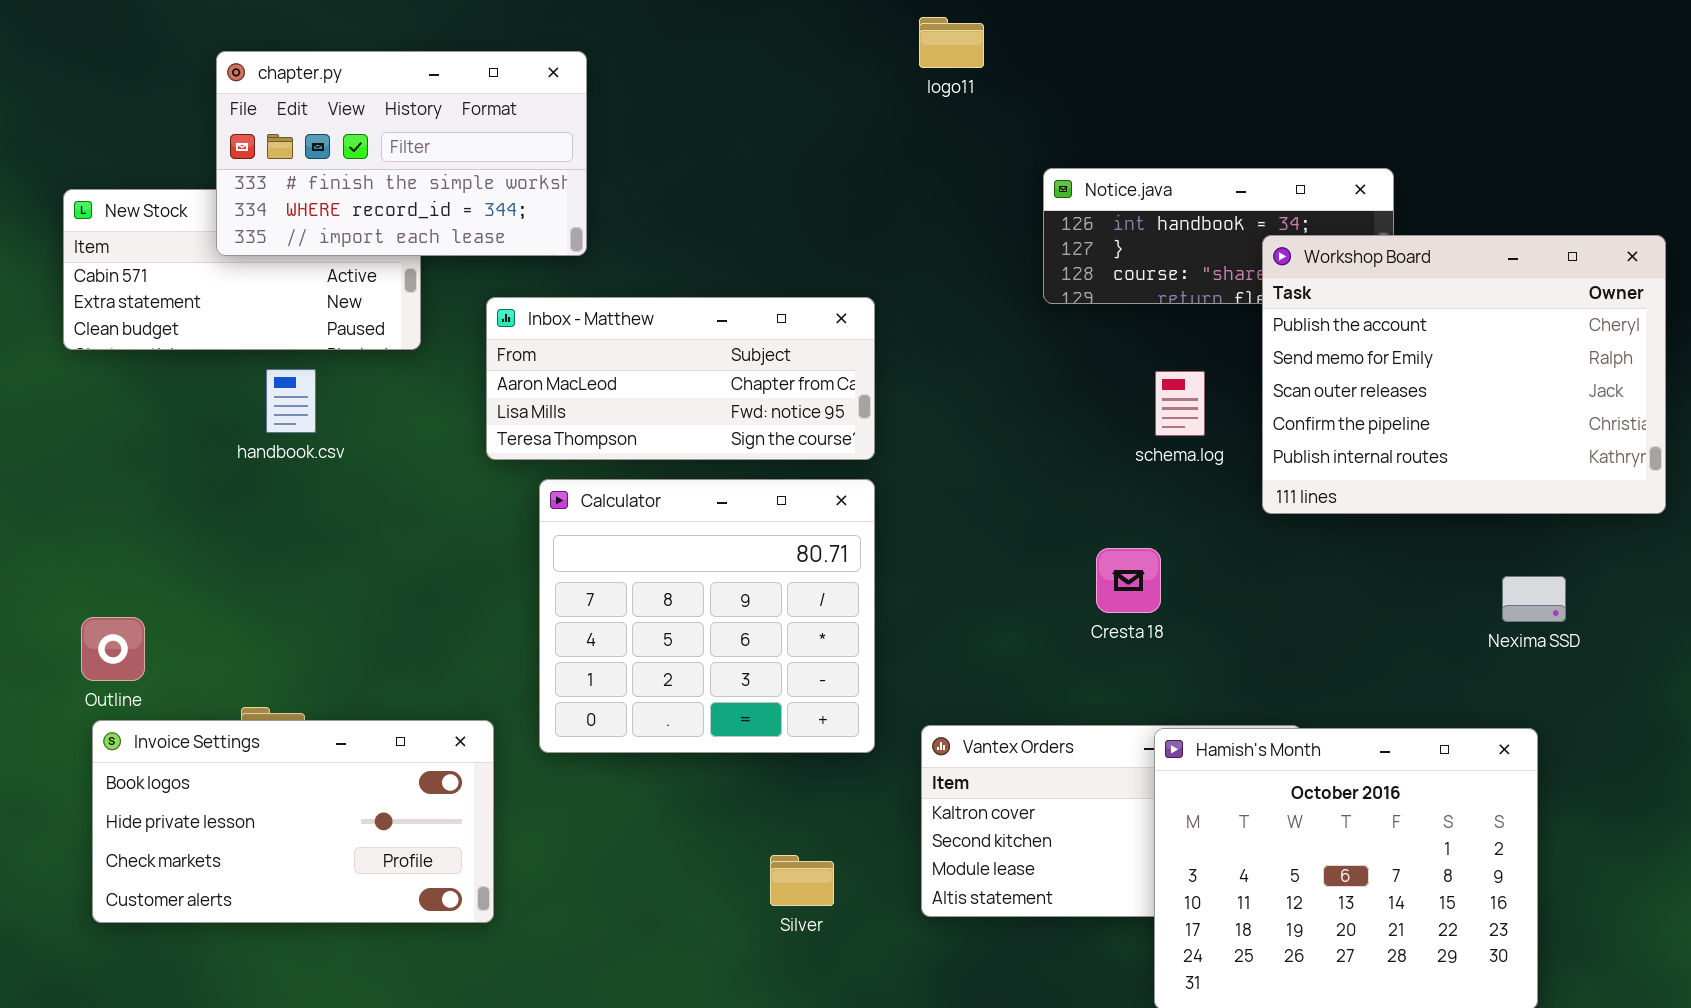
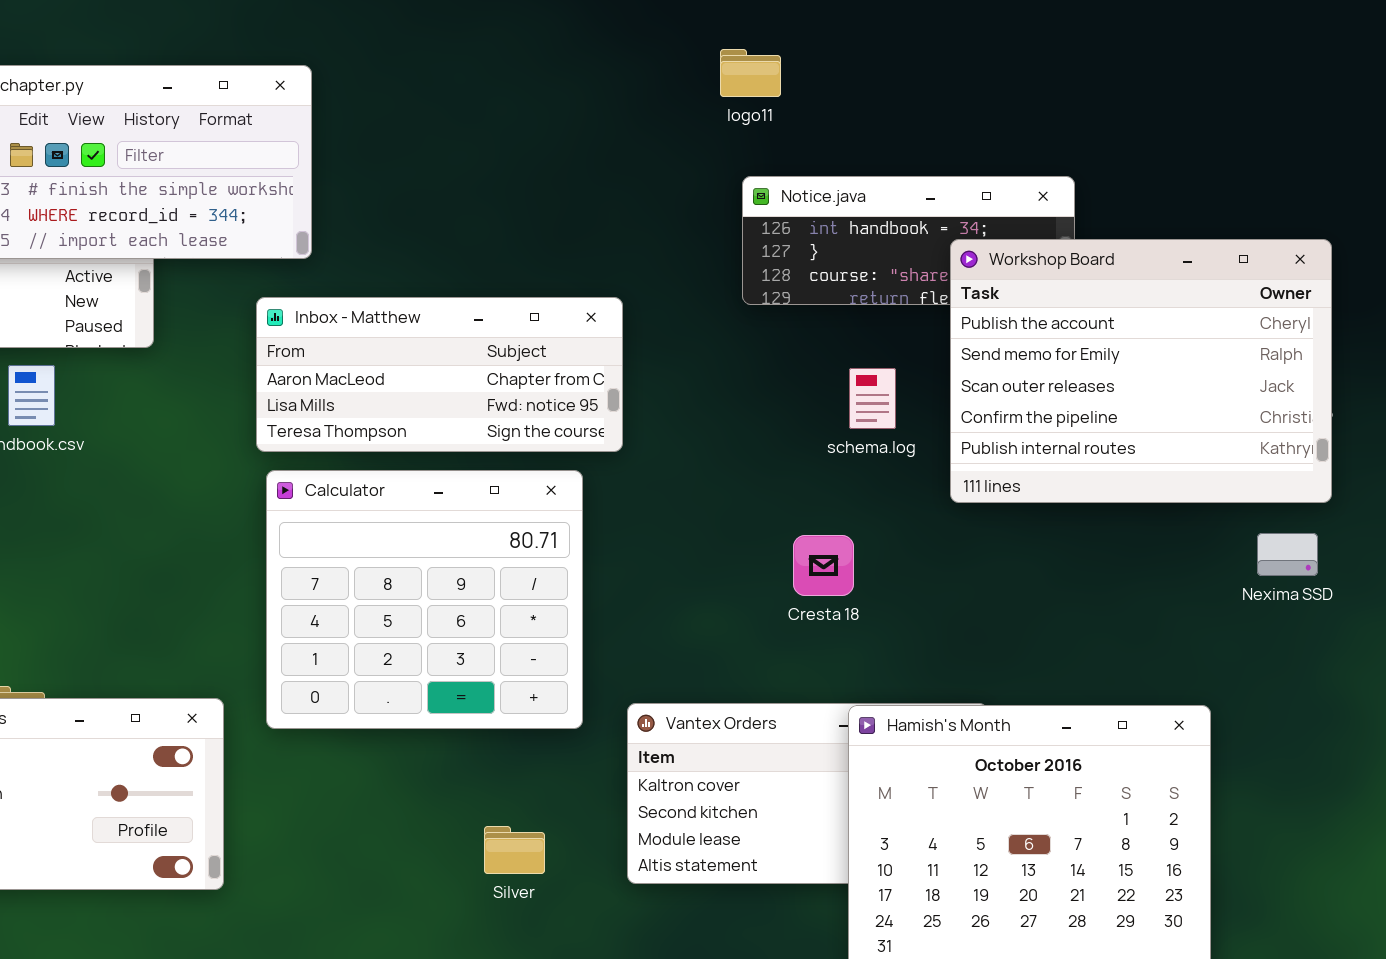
logo11: [919,17,984,68] -> [720,49,781,97], moved
Inbox - Matthew: [486,297,875,460] -> [256,297,623,452], moved
Nexima SSD: [1502,576,1566,622] -> [1257,533,1318,576], moved

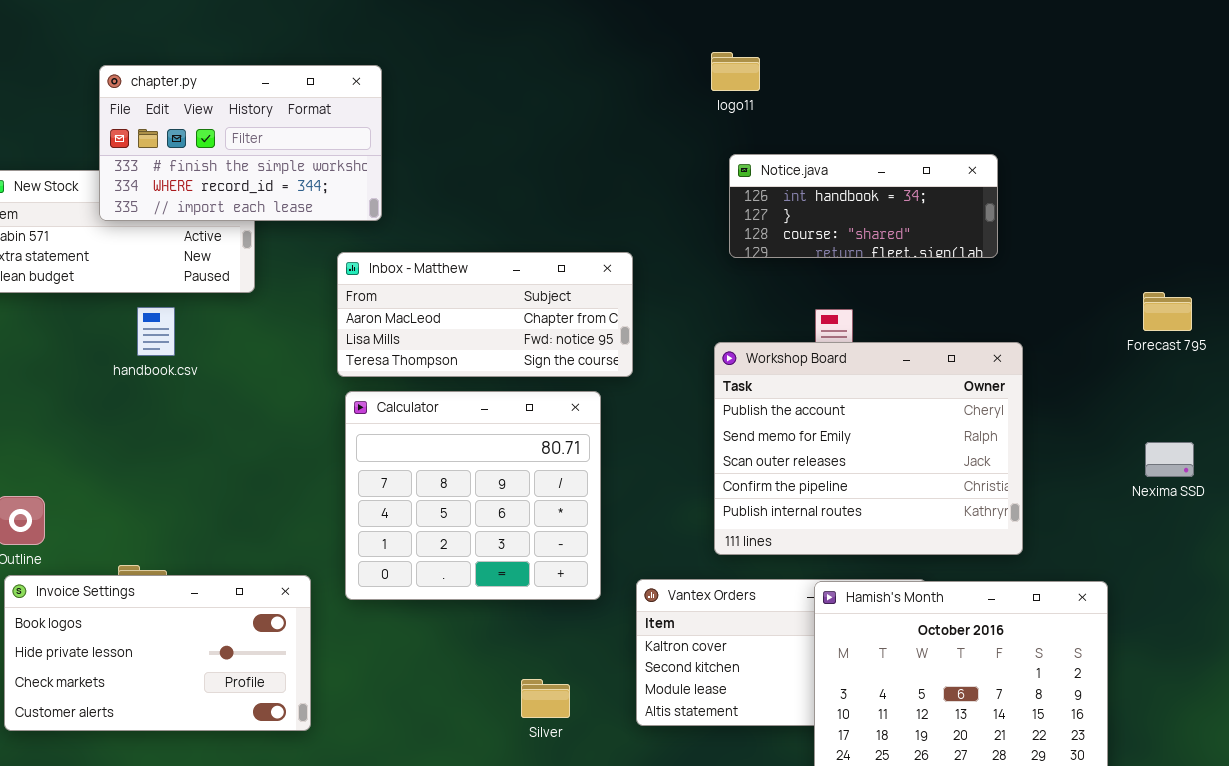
Workshop Board: [950,239,1332,503] -> [714,342,1023,555], moved

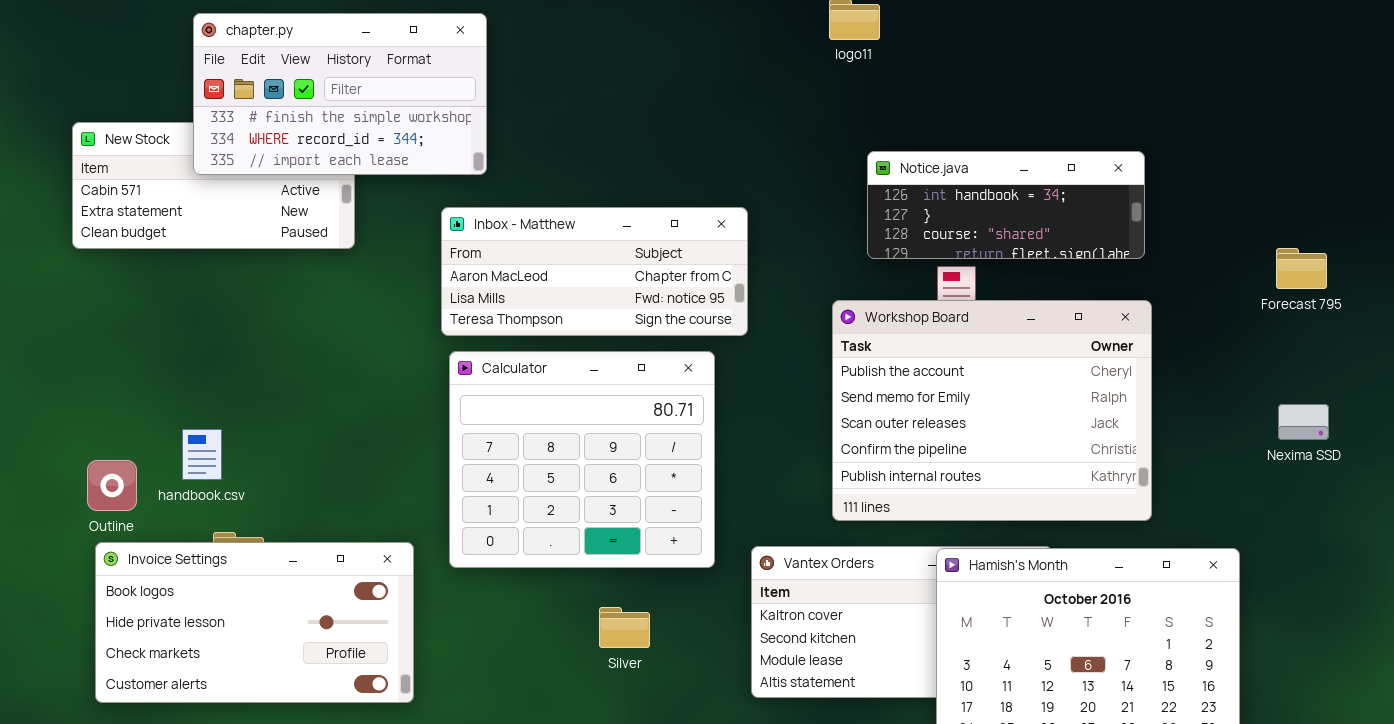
Notice.java: [729,154,998,258] -> [867,151,1145,259], moved
handbook.csv: [137,307,175,356] -> [182,429,222,480], moved
Silver: [521,679,570,718] -> [599,607,650,648], moved

